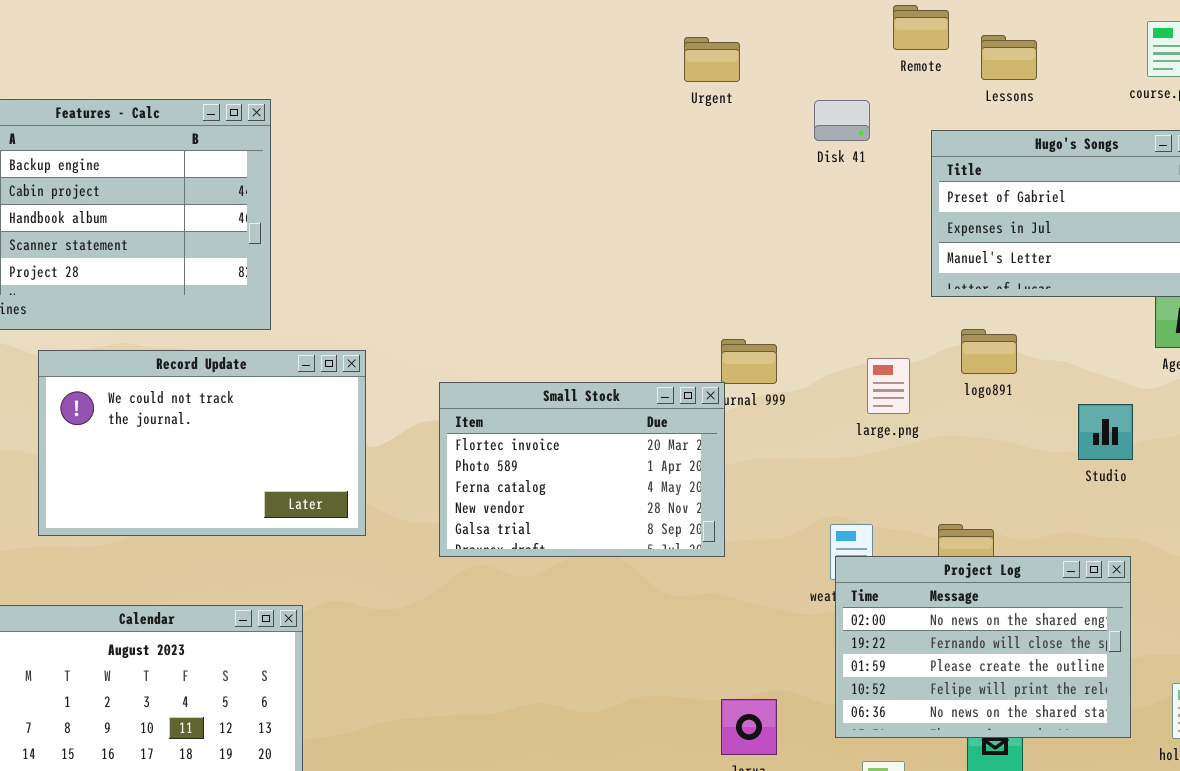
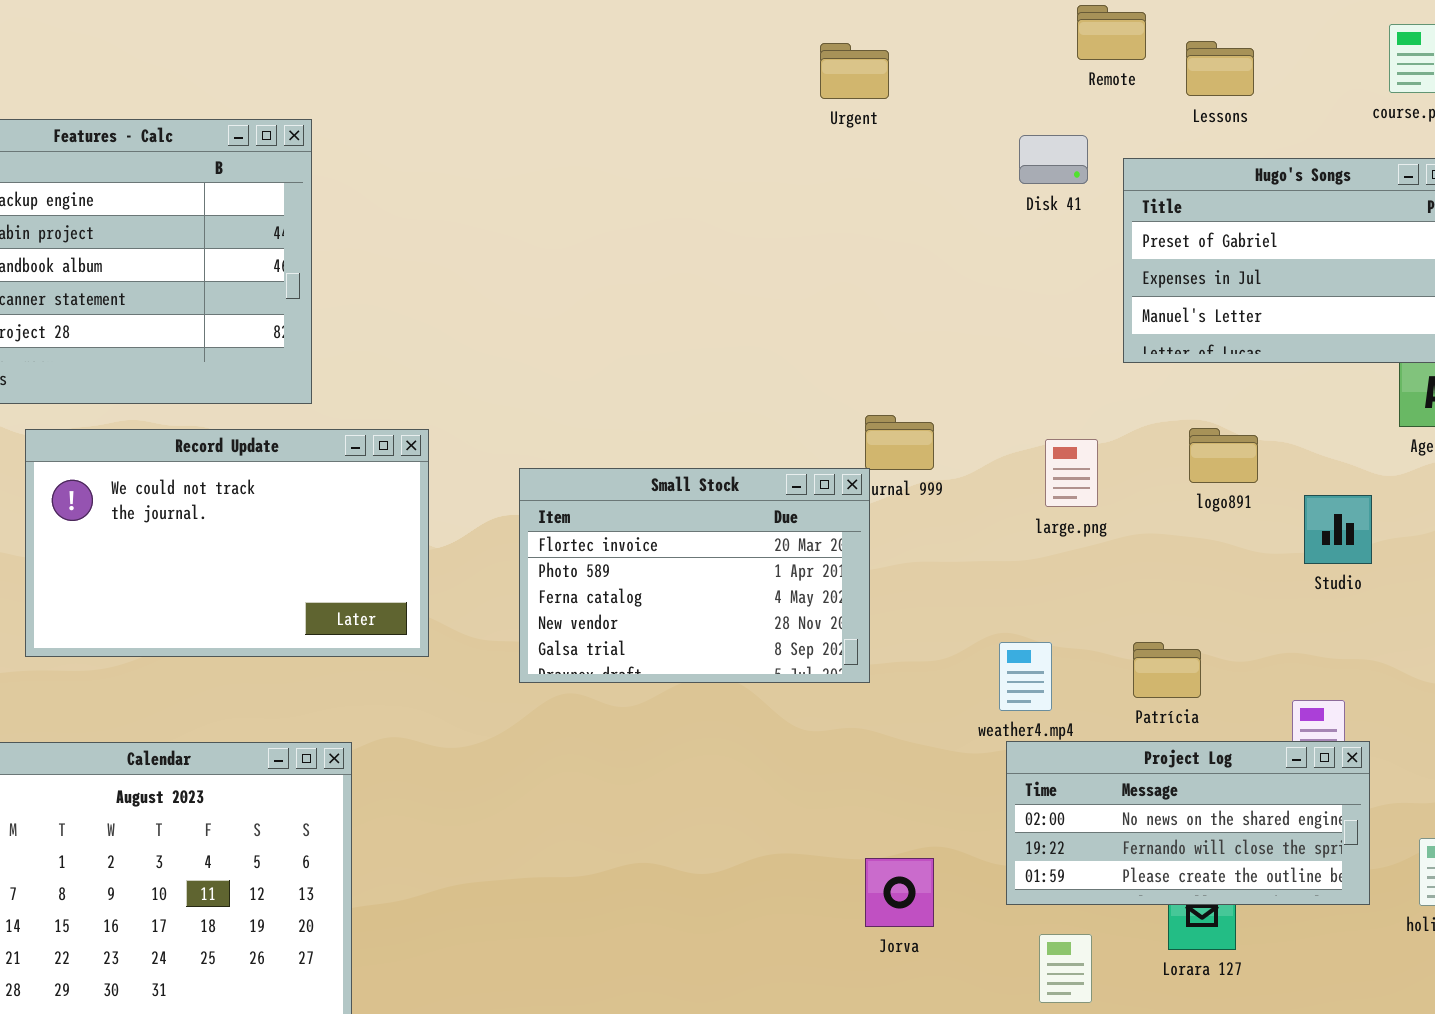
Disk 41: [814,100,870,141] -> [1019,135,1088,184], moved
logo891: [961,329,1017,374] -> [1189,428,1258,483], moved
Project Log: [835,556,1131,738] -> [1006,741,1370,905], resized

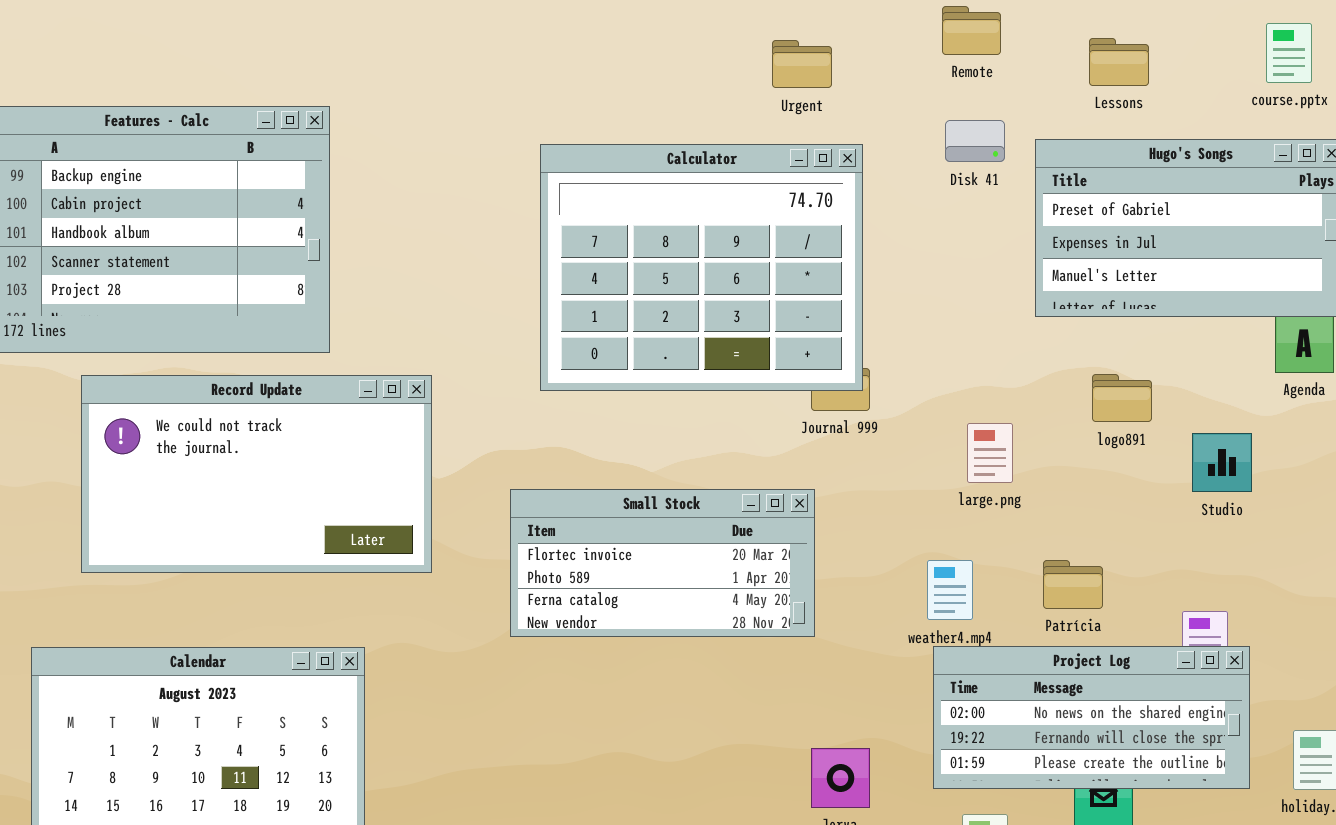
Remote: [1077,5,1146,60] -> [942,6,1001,55], moved
Calculator: none -> [540,144,863,391], opened
large.png: [1045,439,1098,507] -> [967,423,1013,483], moved
Small Stock: [519,468,870,683] -> [510,489,815,637], moved, resized

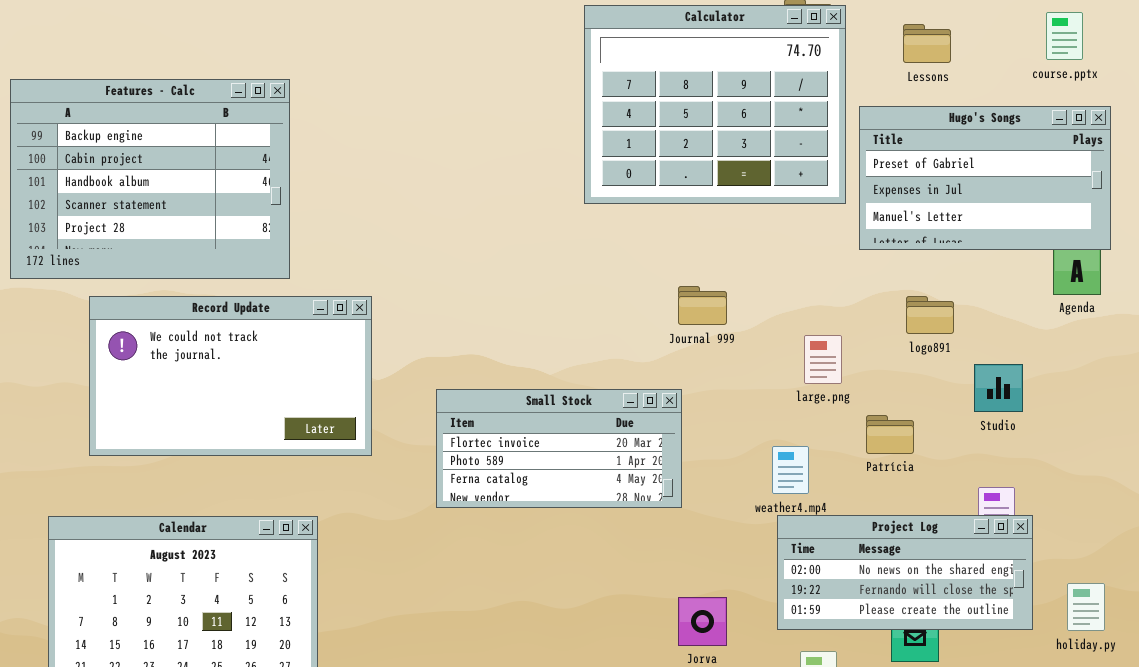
Calculator: [540,144,863,391] -> [584,5,846,204], moved
Studio: [1192,433,1252,492] -> [974,364,1023,412], moved
Patrícia: [1043,560,1103,609] -> [866,415,914,454], moved

